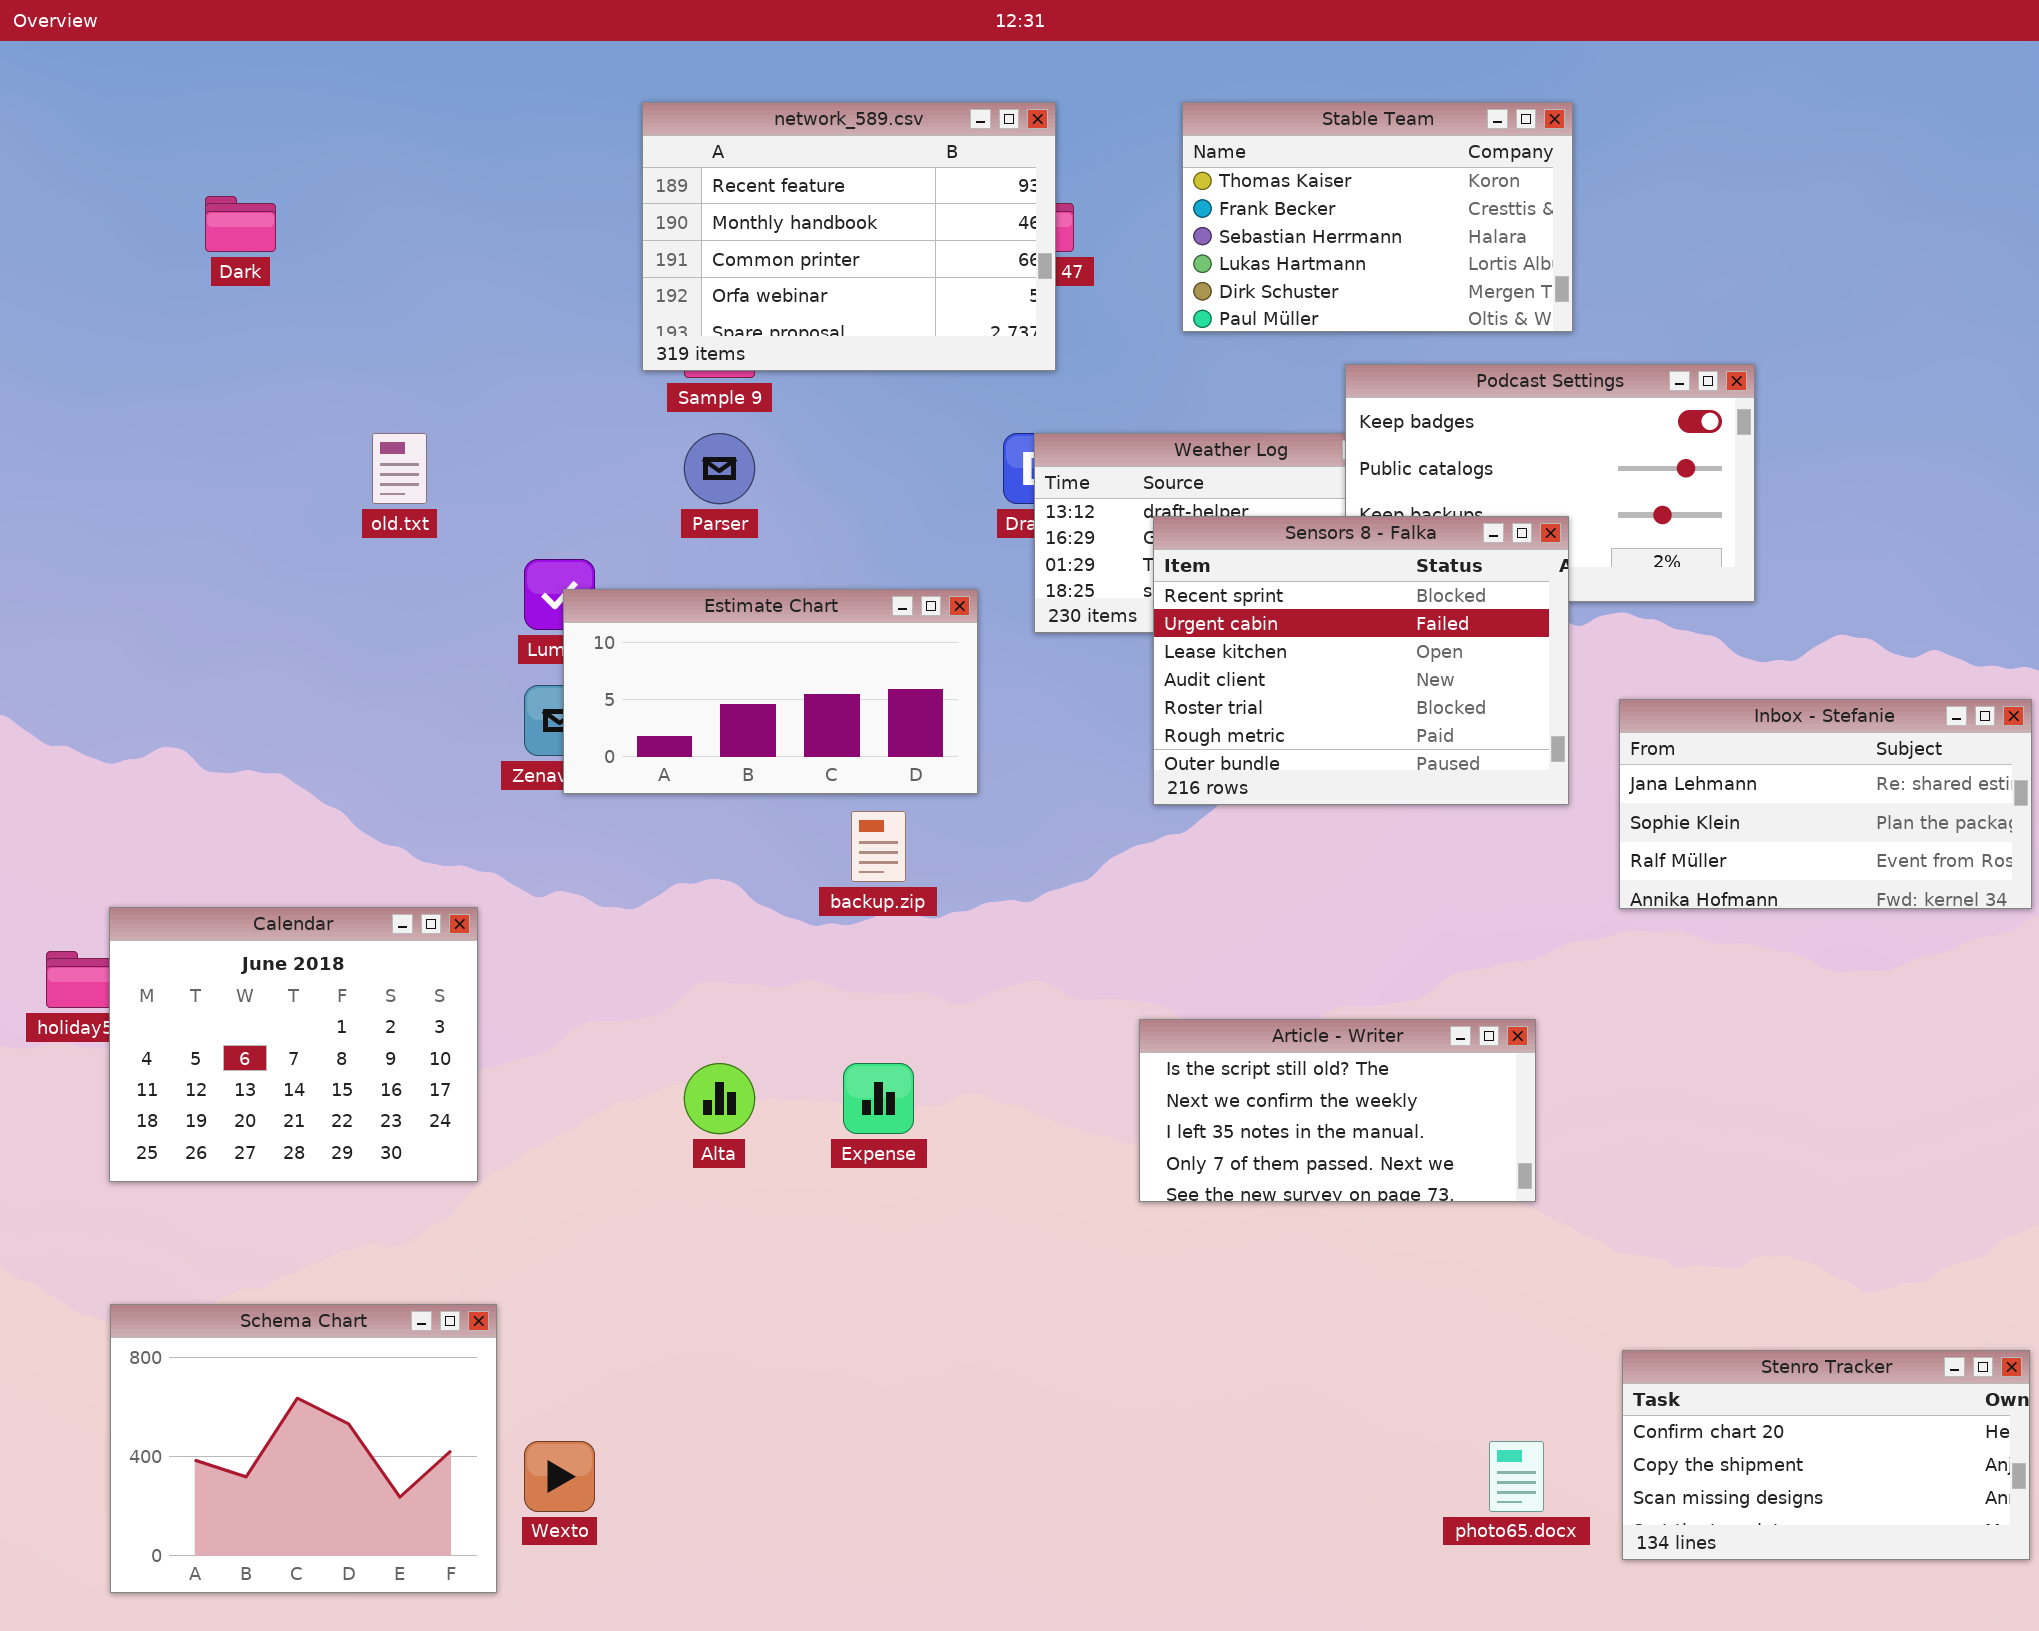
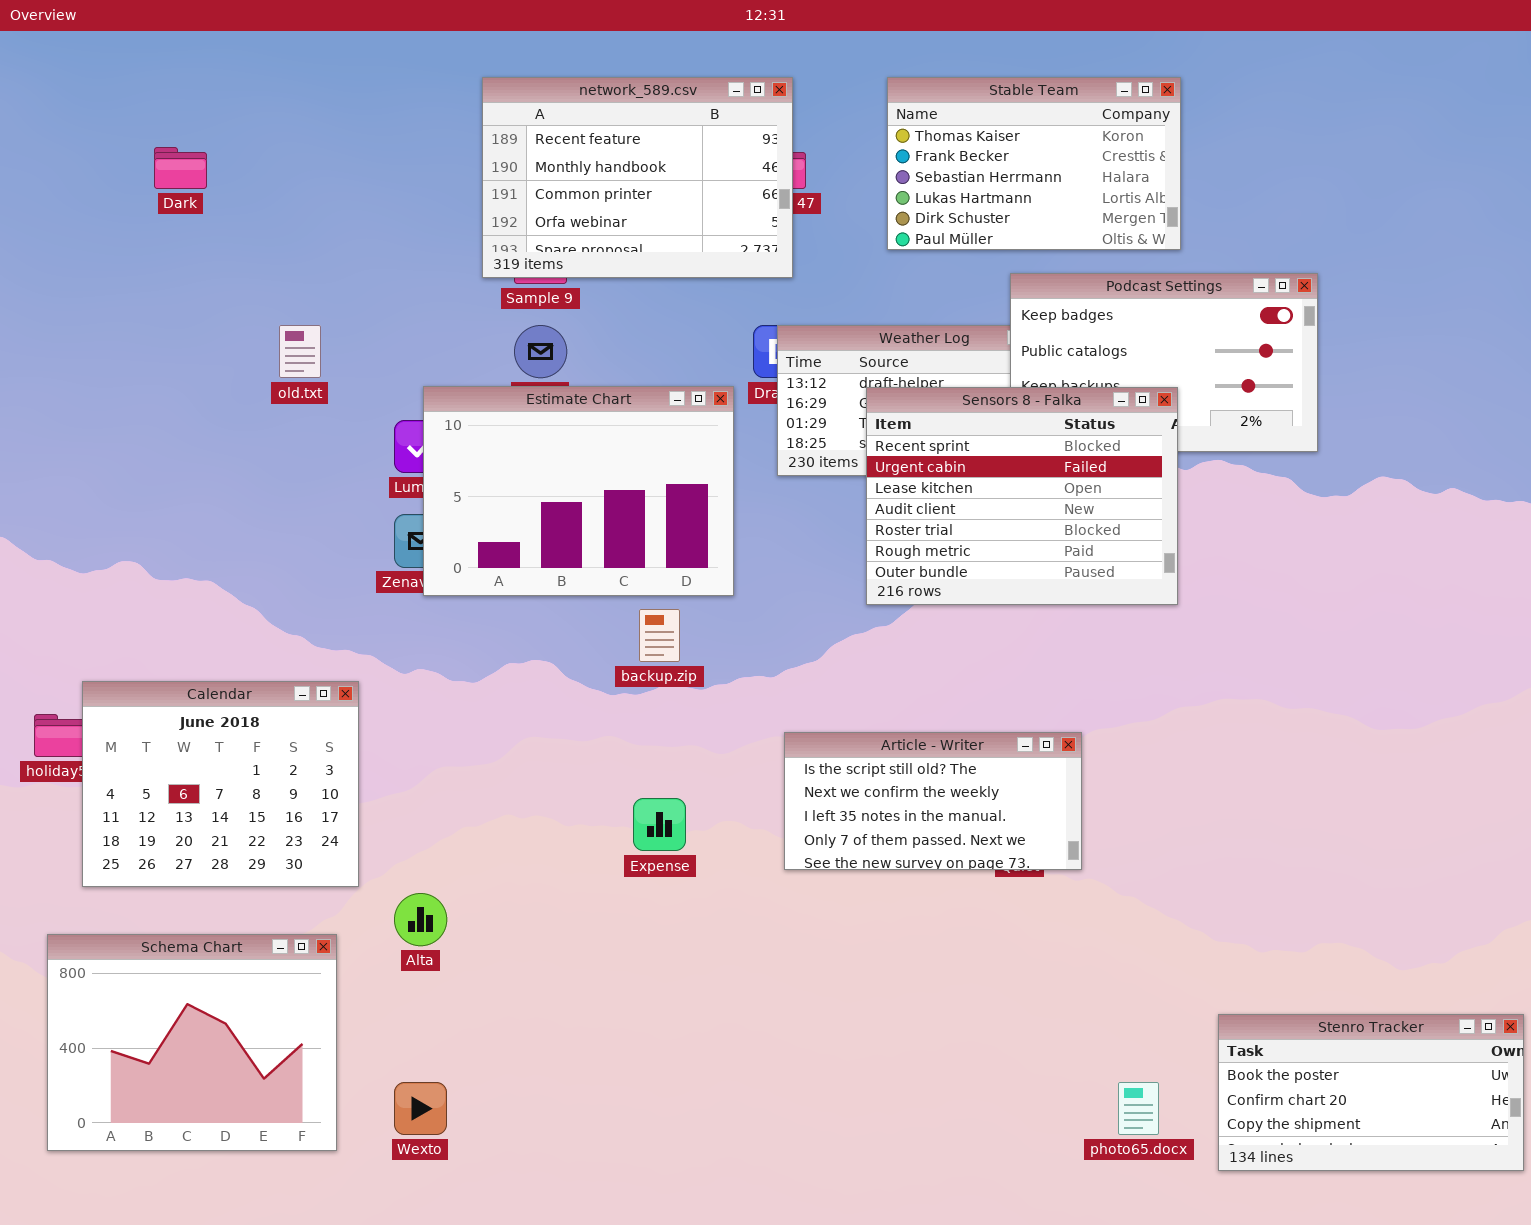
Estimate Chart: [563,589,978,794] -> [423,386,734,596], resized
Inbox - Stefanie: [1619,699,2032,909] -> none, closed
Article - Writer: [1139,1019,1536,1202] -> [784,732,1082,870], moved
Alta: [684,1063,755,1134] -> [394,893,447,946], moved
Schema Chart: [110,1304,497,1593] -> [47,934,337,1151], moved
Stenro Tracker: [1622,1350,2030,1560] -> [1218,1014,1524,1171], scrolled up 1 row

